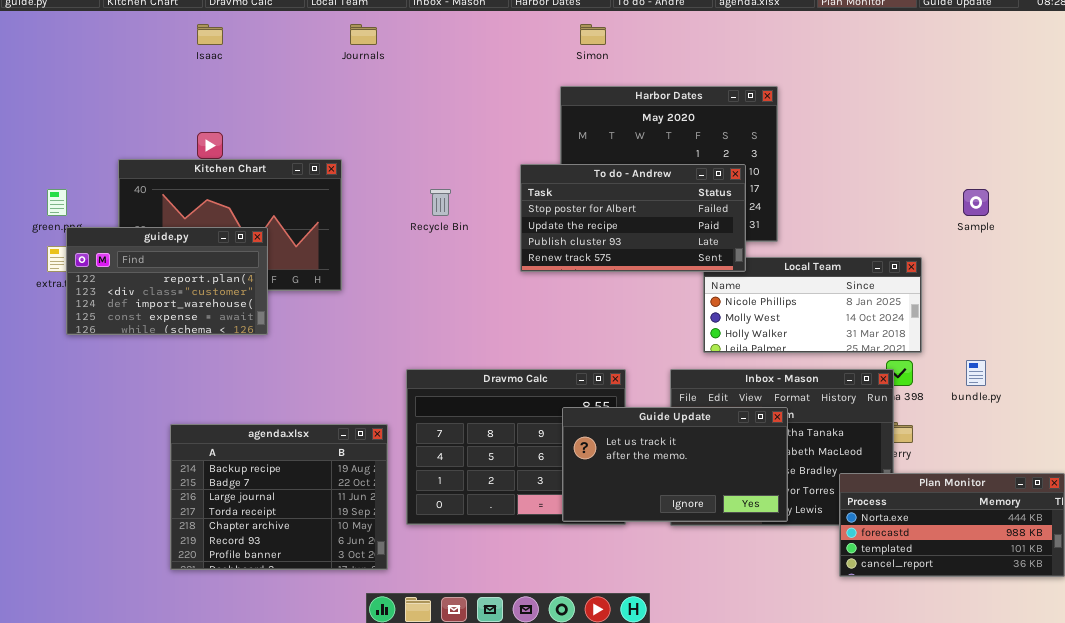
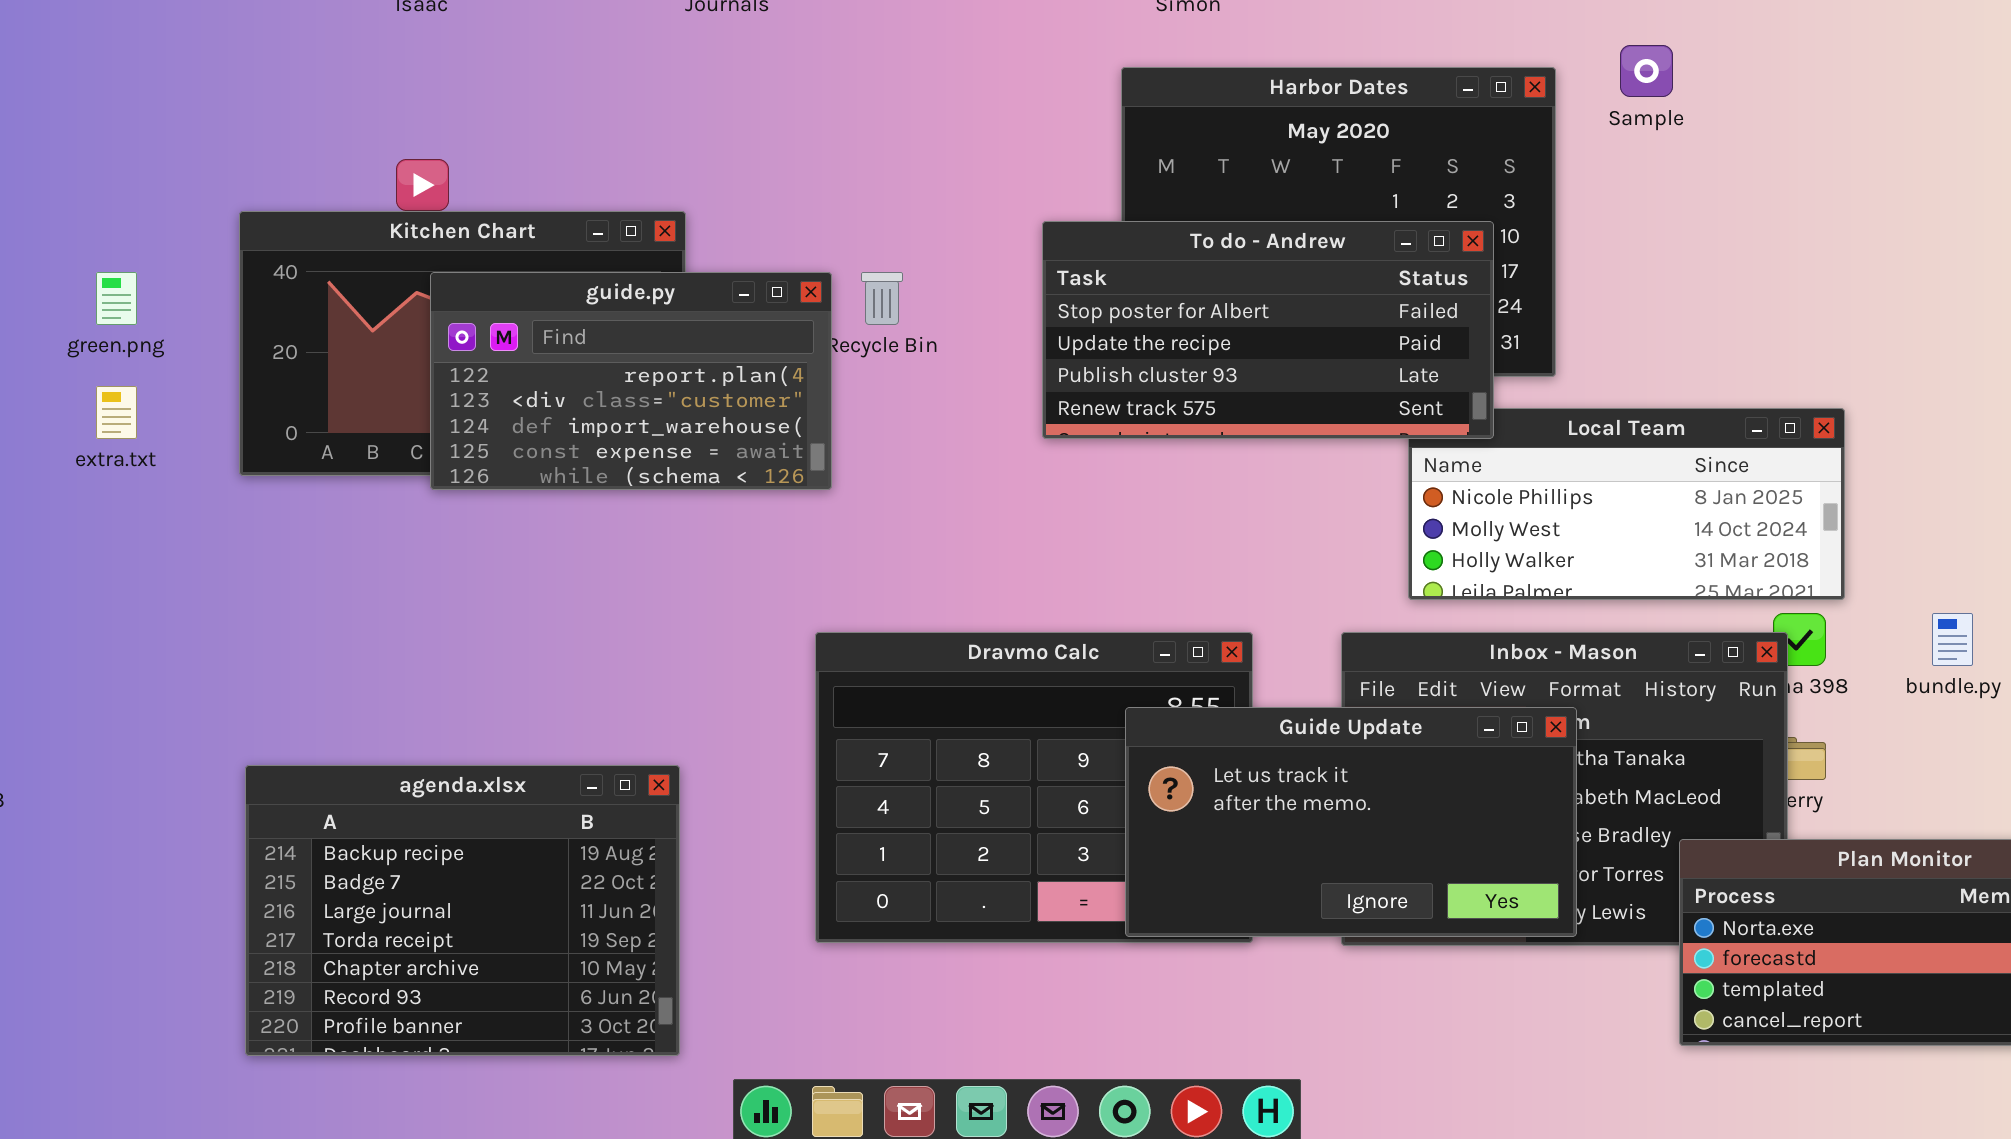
Sample: [963,189,989,216] -> [1620,45,1673,97], moved
guide.py: [66,227,268,335] -> [430,272,832,490], moved
agenda.xlsx: [170,424,388,570] -> [245,765,680,1056], moved

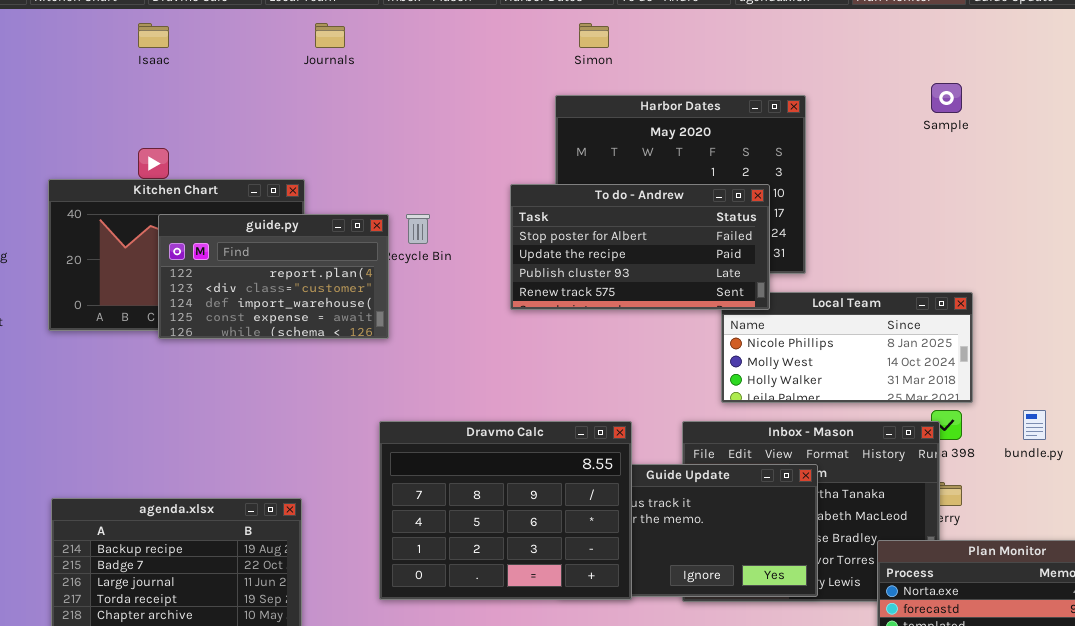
Sample: [1620,45,1673,97] -> [931,83,962,113], moved
Dravmo Calc: [815,632,1253,943] -> [379,421,632,600], raised

